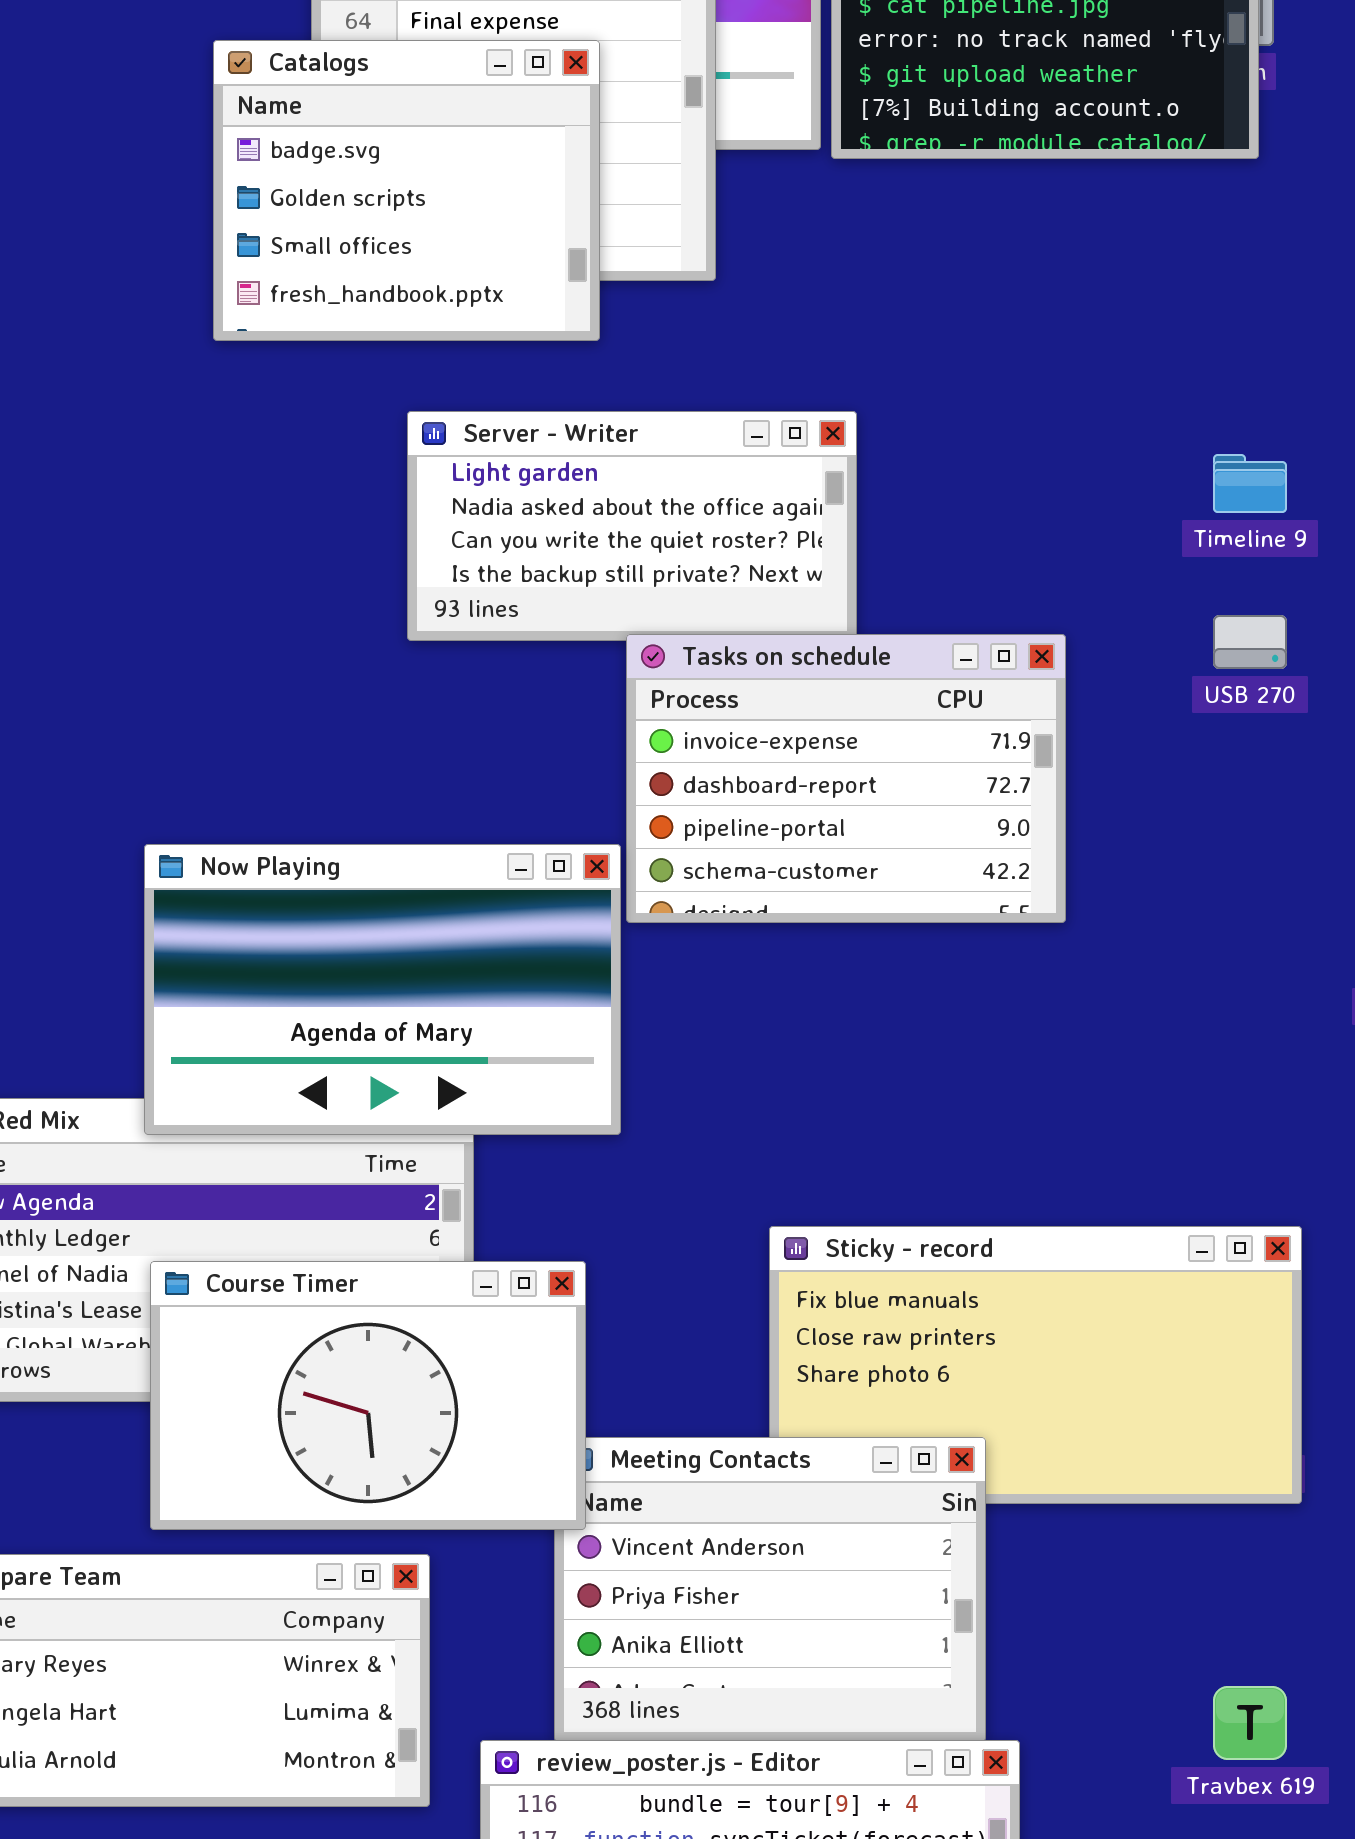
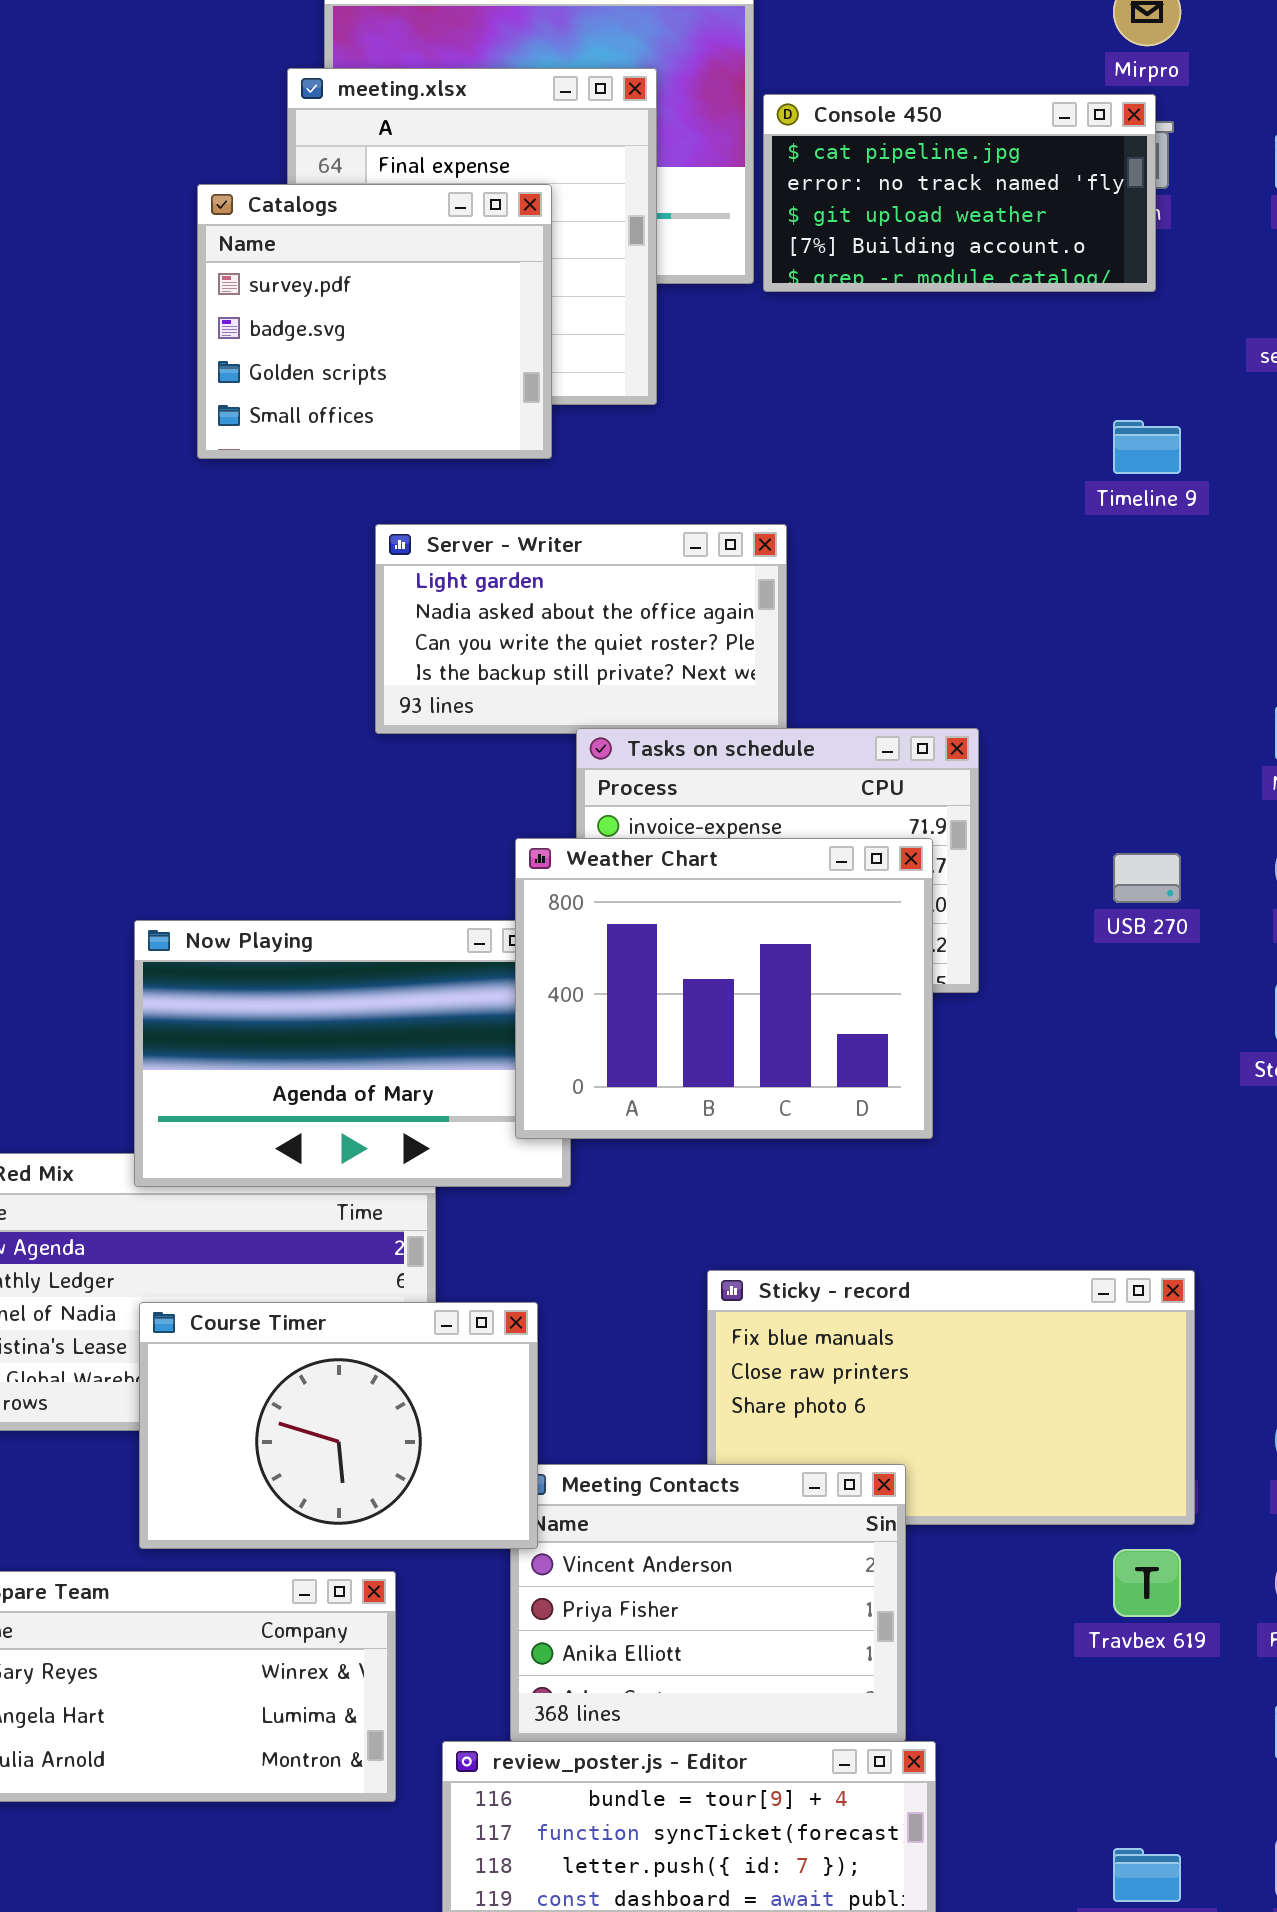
Catalogs: [213,40,600,341] -> [197,184,552,459], scrolled up 1 row
Timeline 9: [1213,454,1287,513] -> [1113,420,1181,474], moved
USB 270: [1213,615,1287,669] -> [1113,853,1181,903], moved
Weather Chart: none -> [515,838,933,1139], opened
Travbex 619: [1213,1686,1287,1760] -> [1113,1549,1181,1617], moved

